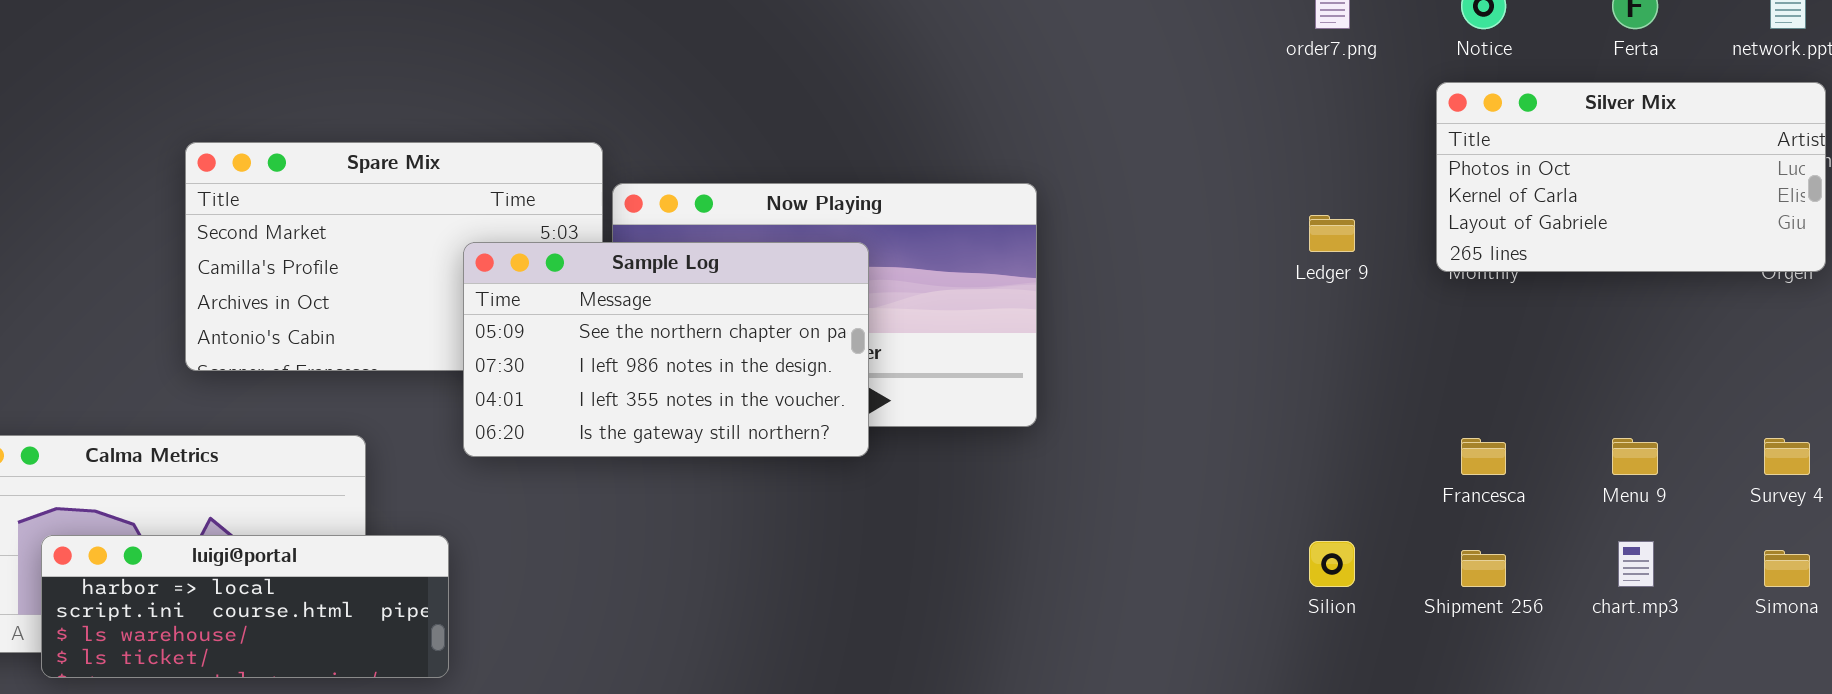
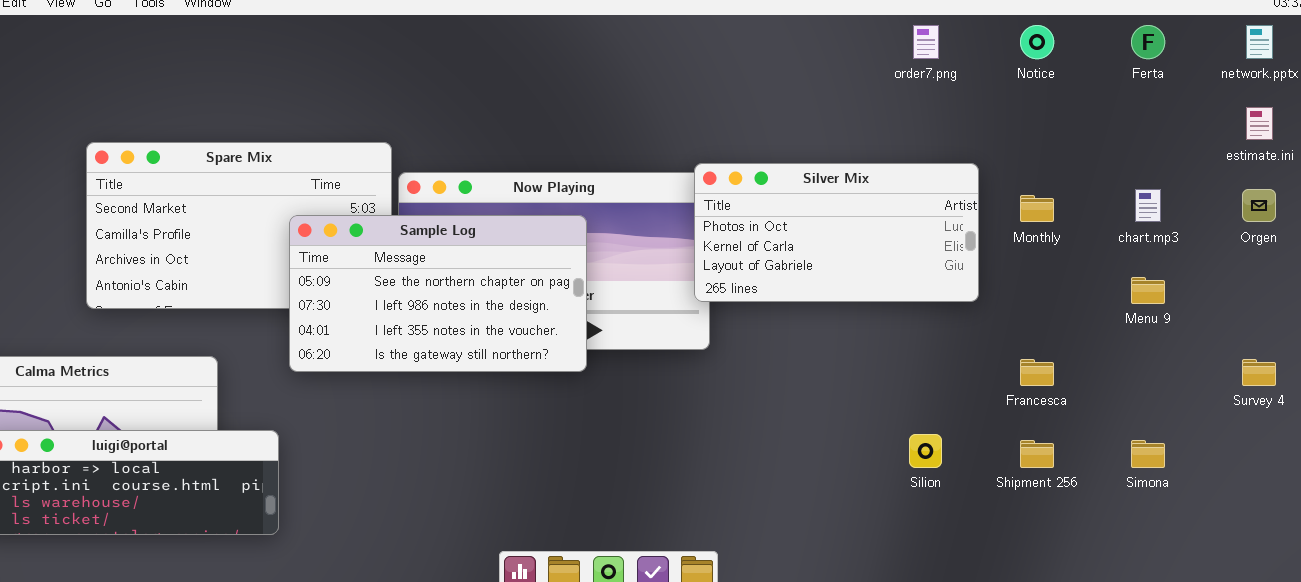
Silver Mix: [1436,82,1826,272] -> [694,163,979,302], moved
Menu 9: [1612,438,1658,475] -> [1131,277,1165,304], moved
chart.mp3: [1618,541,1654,587] -> [1135,189,1161,222], moved
Simona: [1764,550,1810,587] -> [1131,440,1165,468], moved

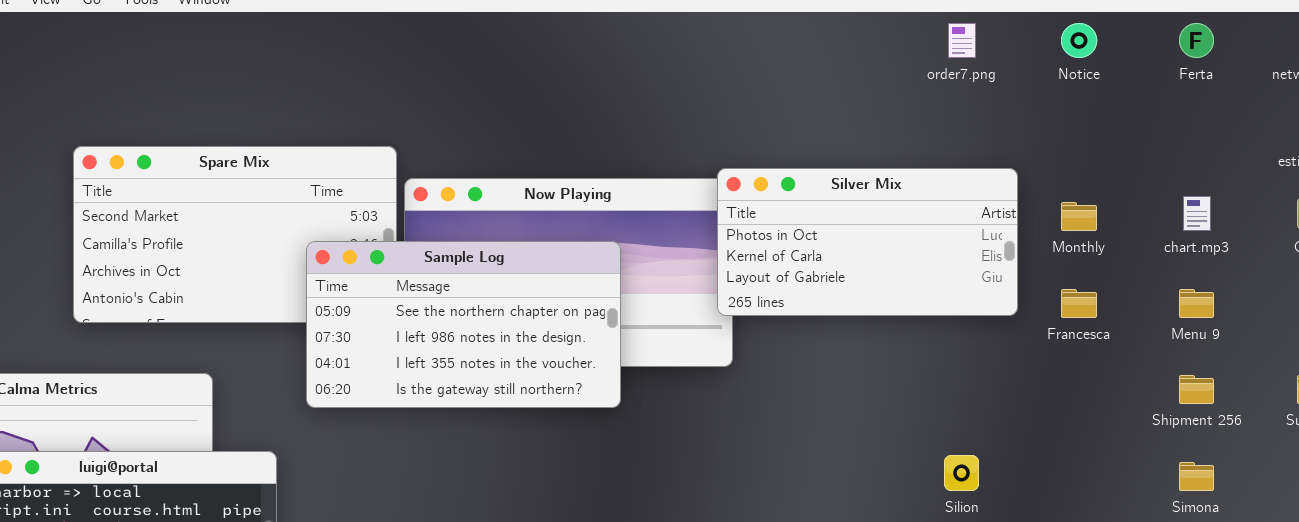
Sample Log: [289,215,587,372] -> [306,241,621,408], moved
Francesca: [1020,359,1054,386] -> [1061,289,1097,318], moved
Shipment 256: [1020,440,1054,468] -> [1179,375,1214,404], moved

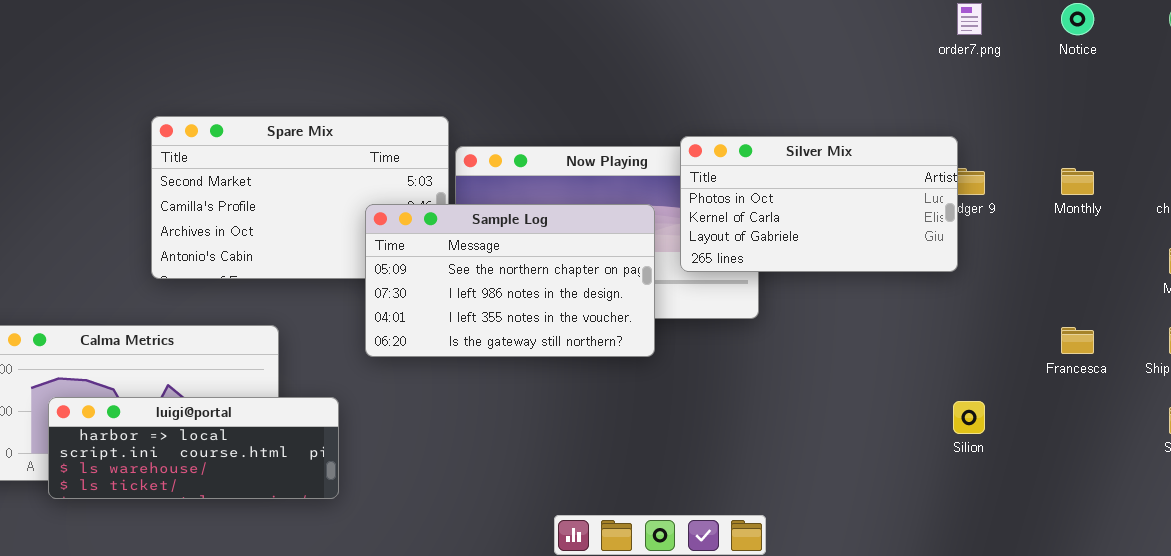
Silver Mix: [717,168,1018,316] -> [680,136,958,272], moved
Francesca: [1061,289,1097,318] -> [1061,327,1094,354], moved

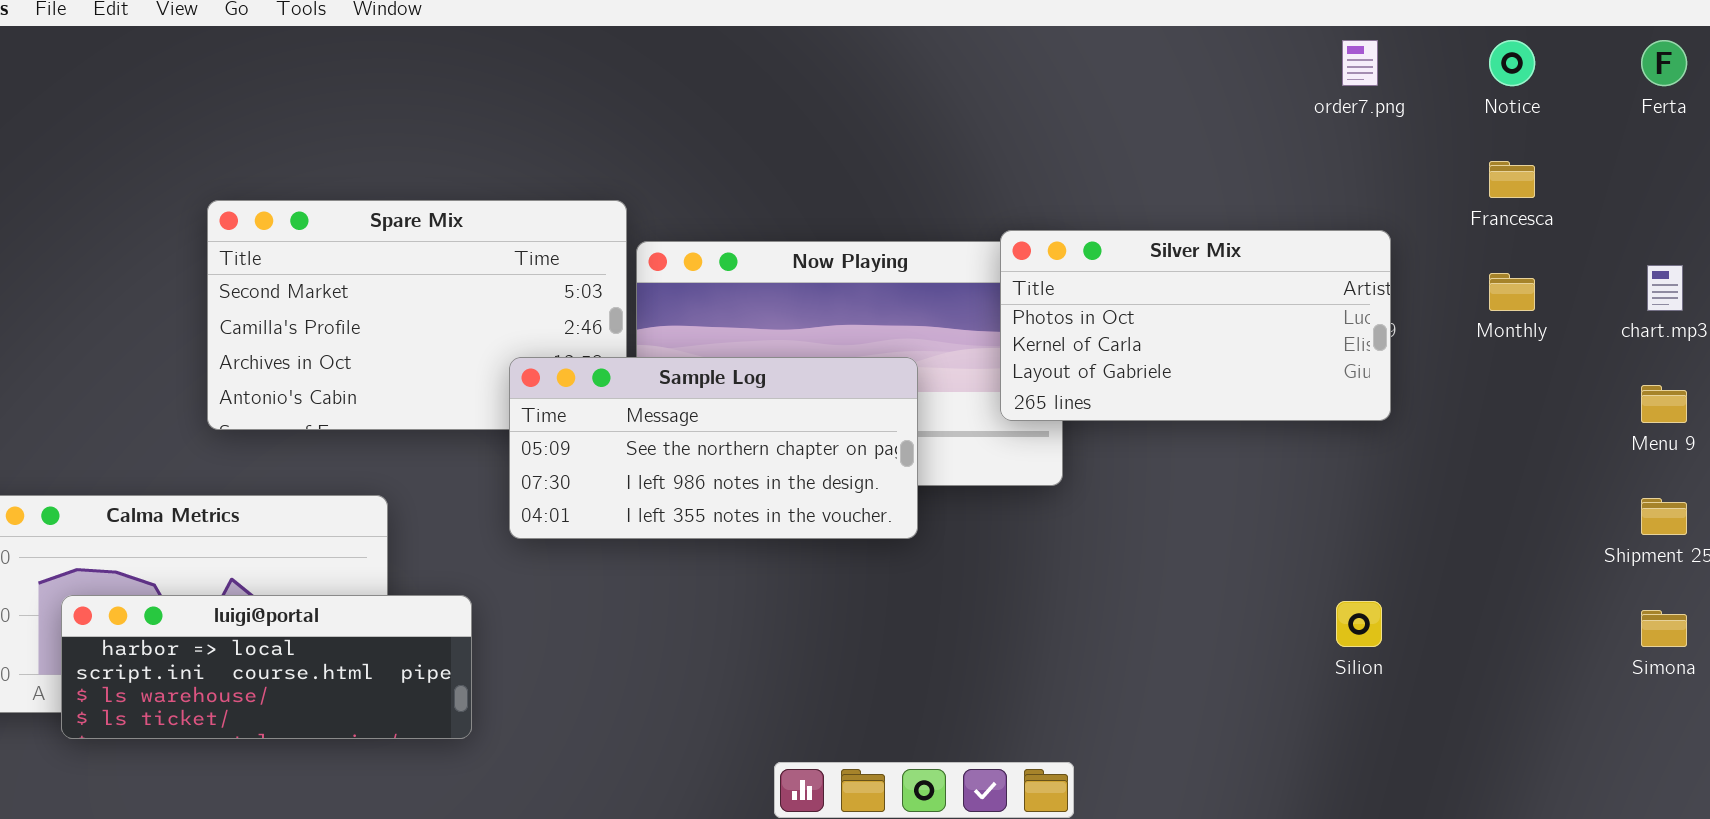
Silver Mix: [680,136,958,272] -> [1000,230,1391,421], moved
Sample Log: [365,204,655,357] -> [509,357,918,539], resized
Francesca: [1061,327,1094,354] -> [1489,161,1535,198], moved

